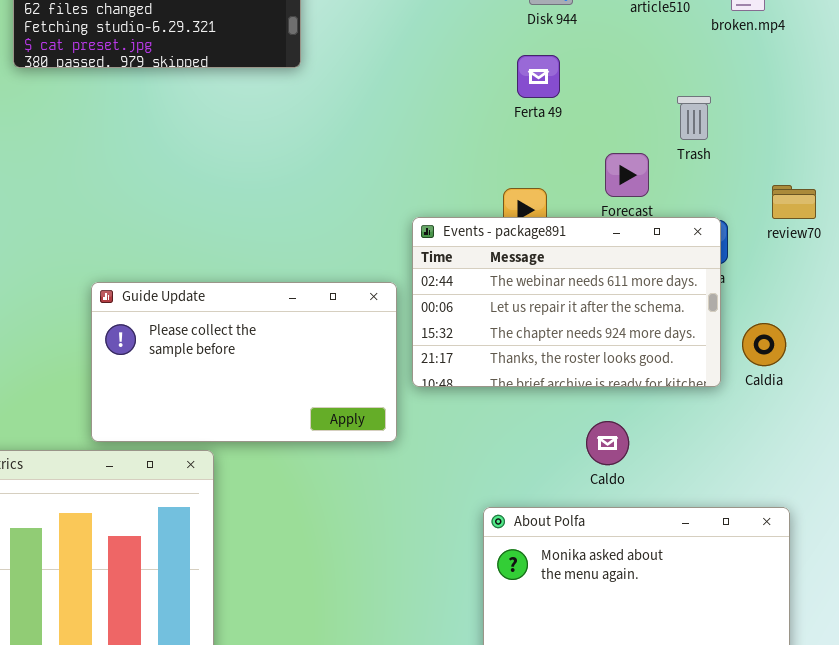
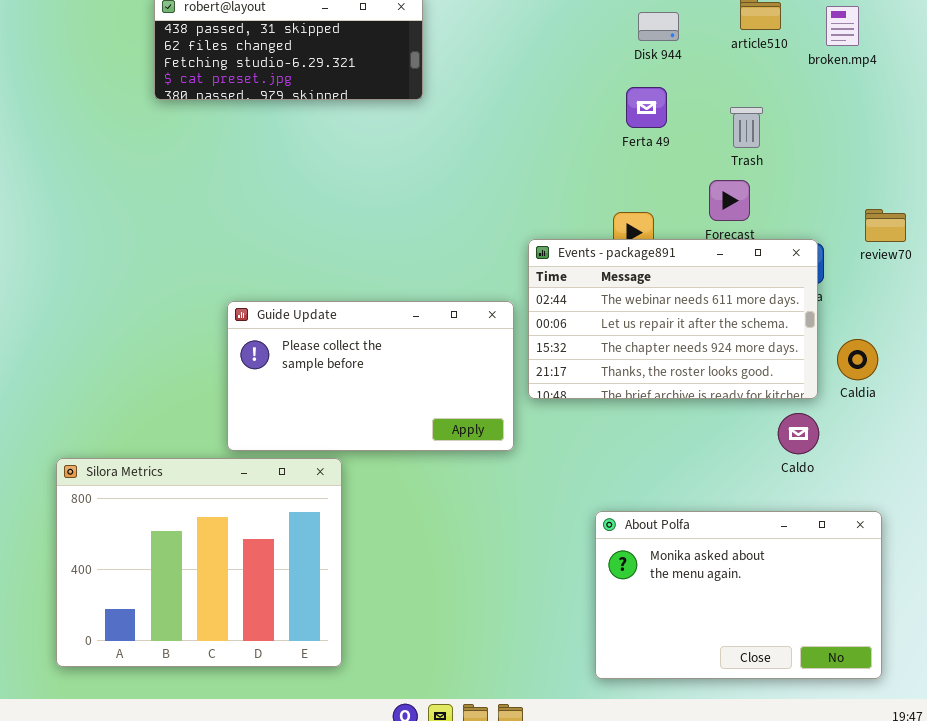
Trash: [677,96,711,140] -> [730,107,763,148], moved
Caldo: [586,421,629,465] -> [778,413,819,454], moved

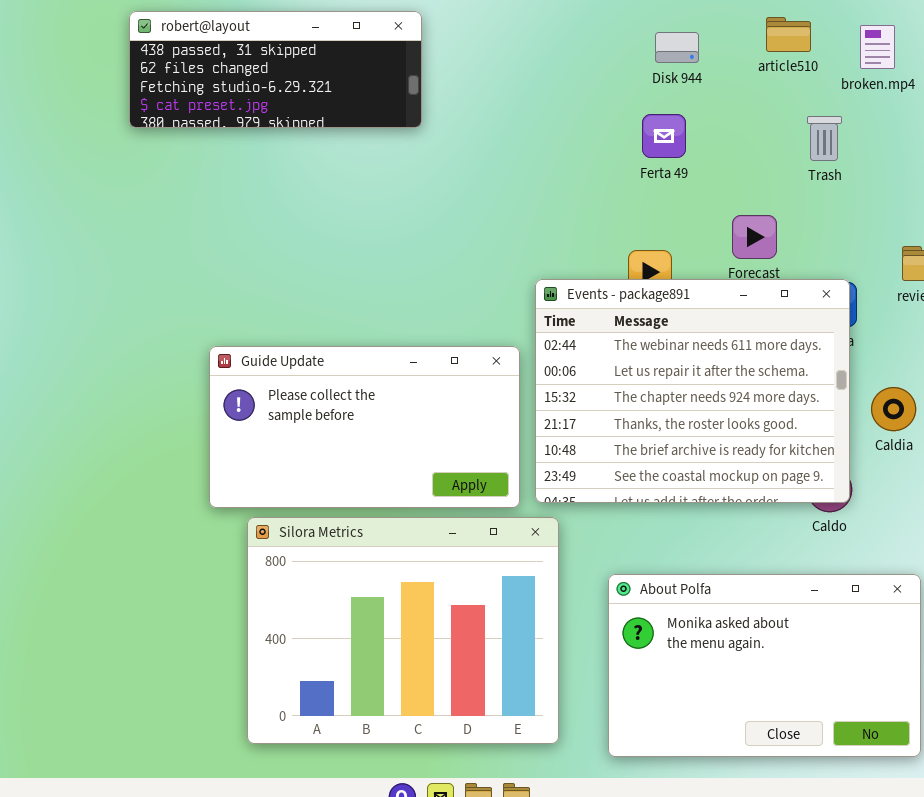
Trash: [730,107,763,148] -> [807,116,842,161], moved
Events - package891: [528,239,818,399] -> [535,279,850,503], resized
Silora Metrics: [56,458,342,667] -> [247,517,559,744], moved

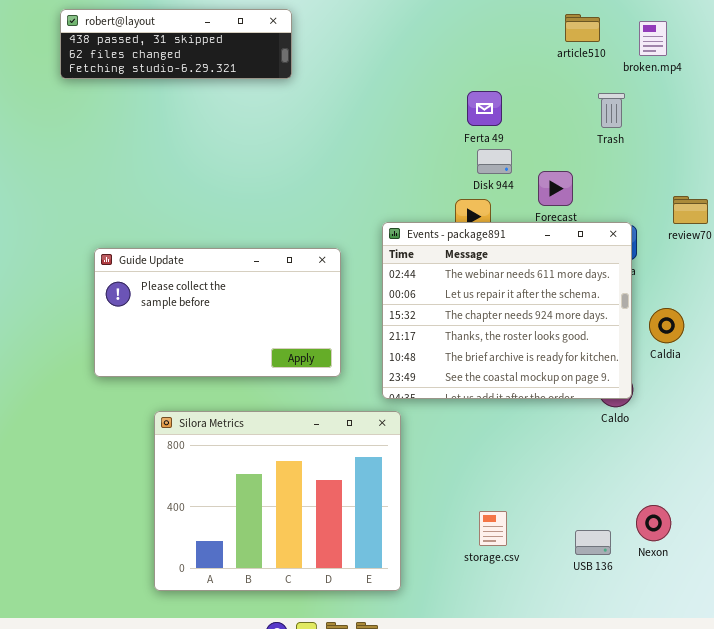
robert@layout: [129,11,422,128] -> [60,9,292,79], resized
Disk 944: [655,32,699,63] -> [477,149,512,174], moved
Guide Update: [209,346,520,508] -> [94,248,341,377], moved
About Polfa: [608,574,921,757] -> none, closed

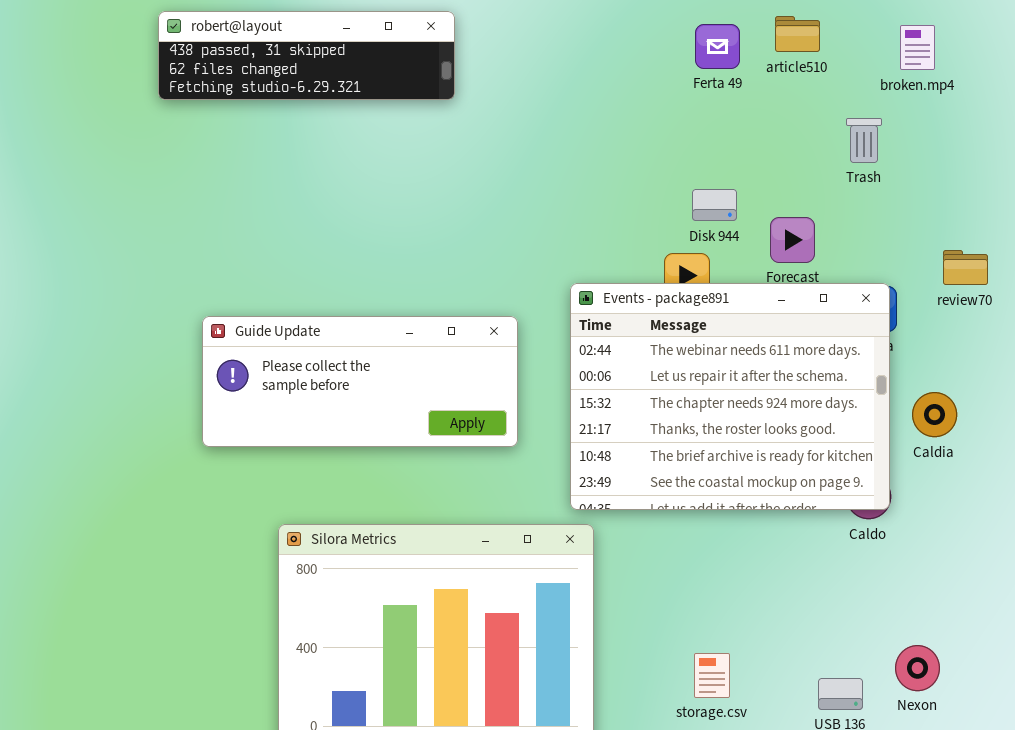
article510: [565,14,600,42] -> [775,16,820,52], moved
Ferta 49: [467,91,502,126] -> [695,24,740,69], moved
Guide Update: [94,248,341,377] -> [202,316,518,447], resized

